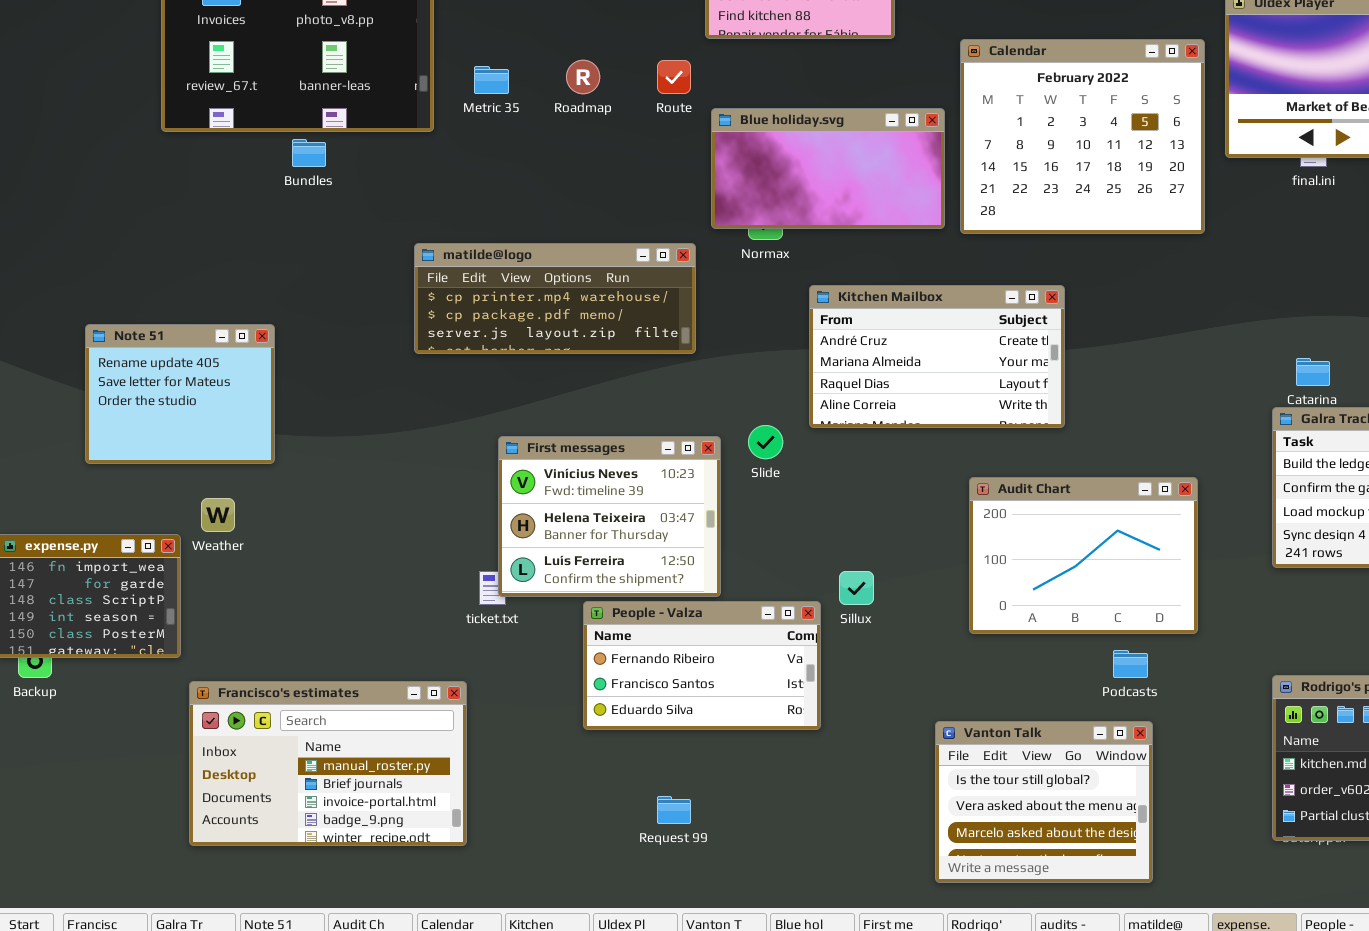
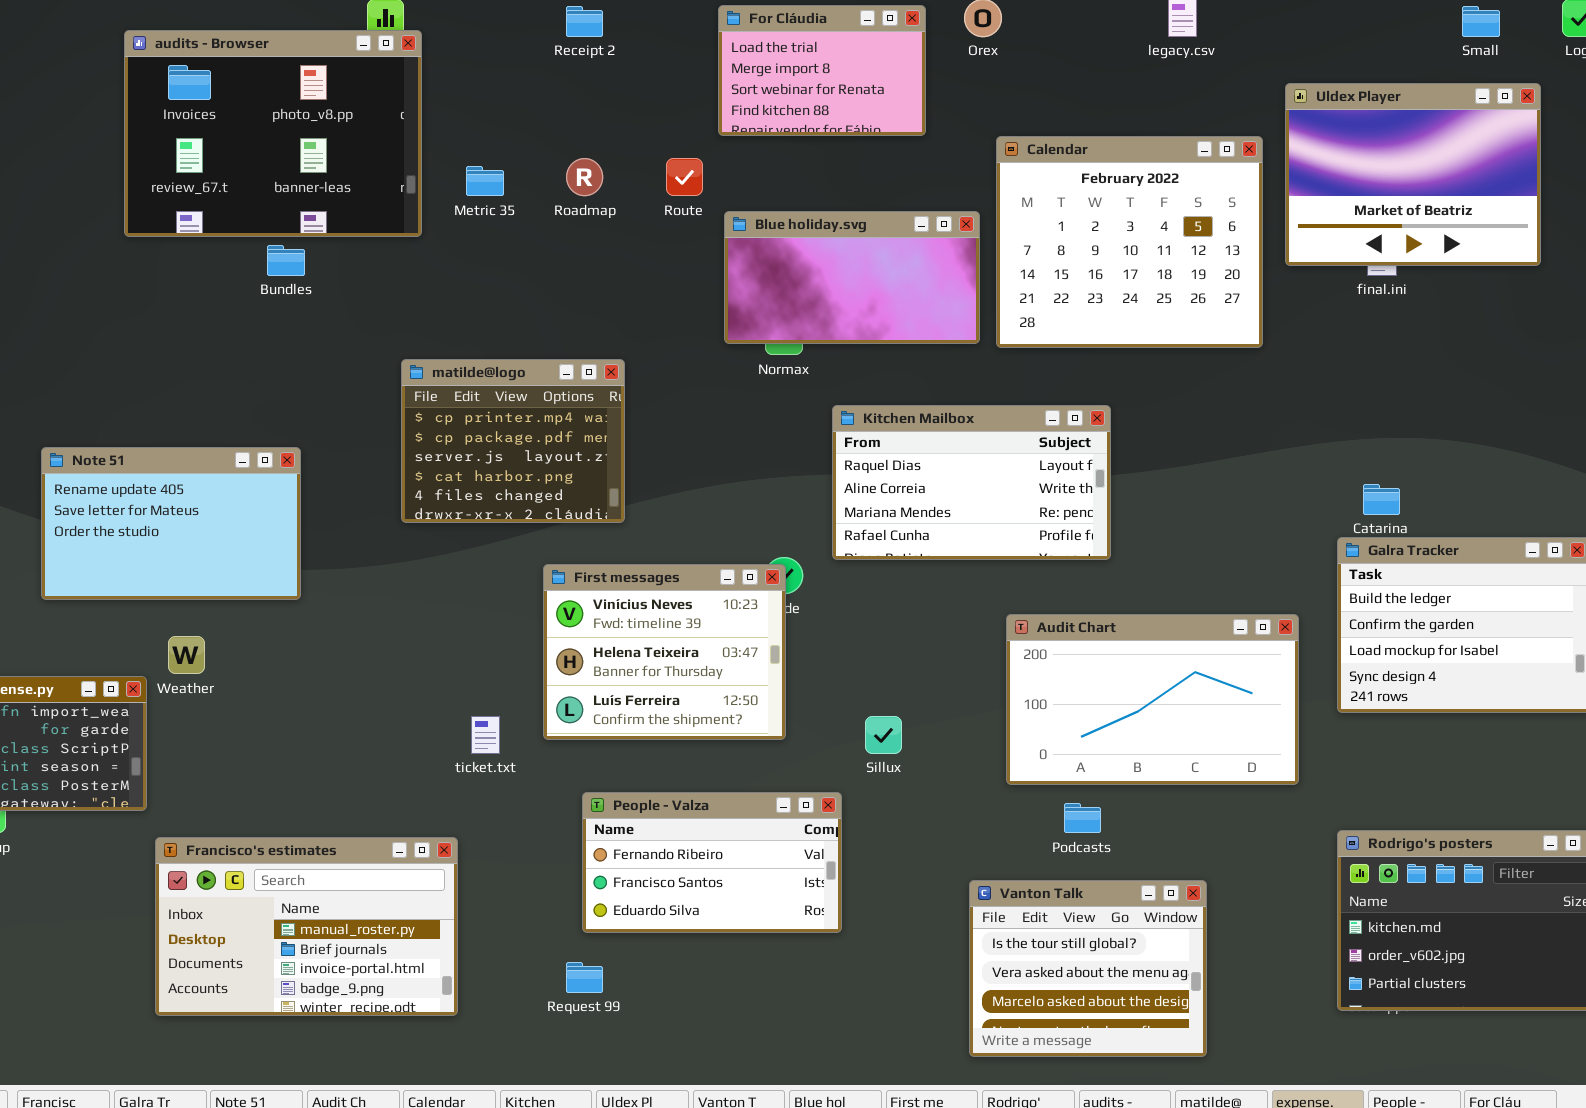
matilde@logo: [414,243,696,354] -> [401,359,625,523], resized
Kitchen Mailbox: [809,285,1065,428] -> [832,405,1111,560], scrolled down 2 rows
Note 51: [85,324,275,464] -> [41,447,301,600], resized
First messages: [498,436,721,597] -> [543,564,786,740], moved
Audit Chart: [969,477,1198,634] -> [1006,614,1299,785], resized
People - Valza: [583,601,821,730] -> [582,792,842,933], moved
Podcasts: [1113,650,1148,678] -> [1064,803,1101,833], moved
Request 99: [657,796,691,824] -> [566,962,603,993], moved

